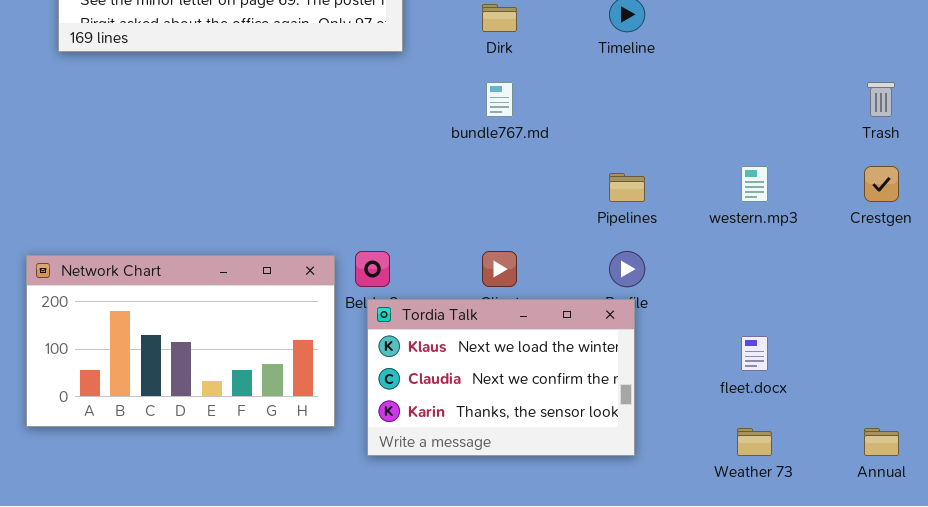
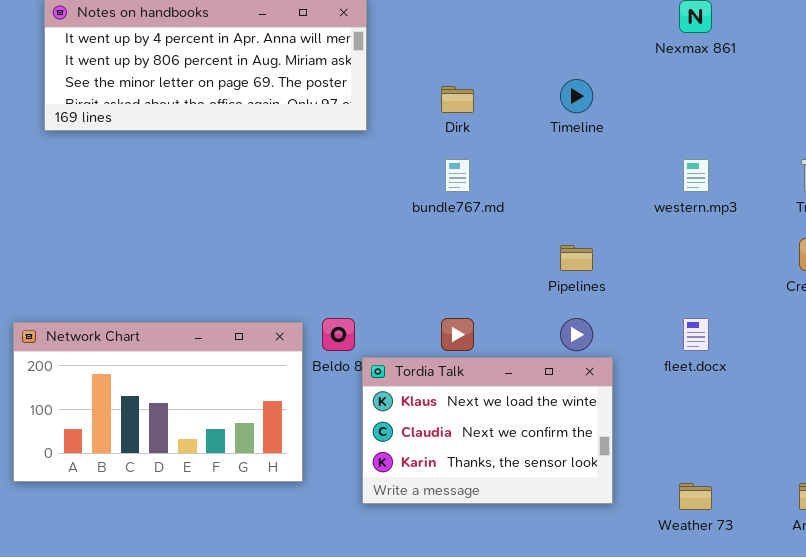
western.mp3: [741,166,768,202] -> [683,159,709,192], moved
Tordia Talk: [367,299,635,456] -> [362,357,613,504], moved
fleet.docx: [741,336,768,371] -> [683,318,709,351], moved

